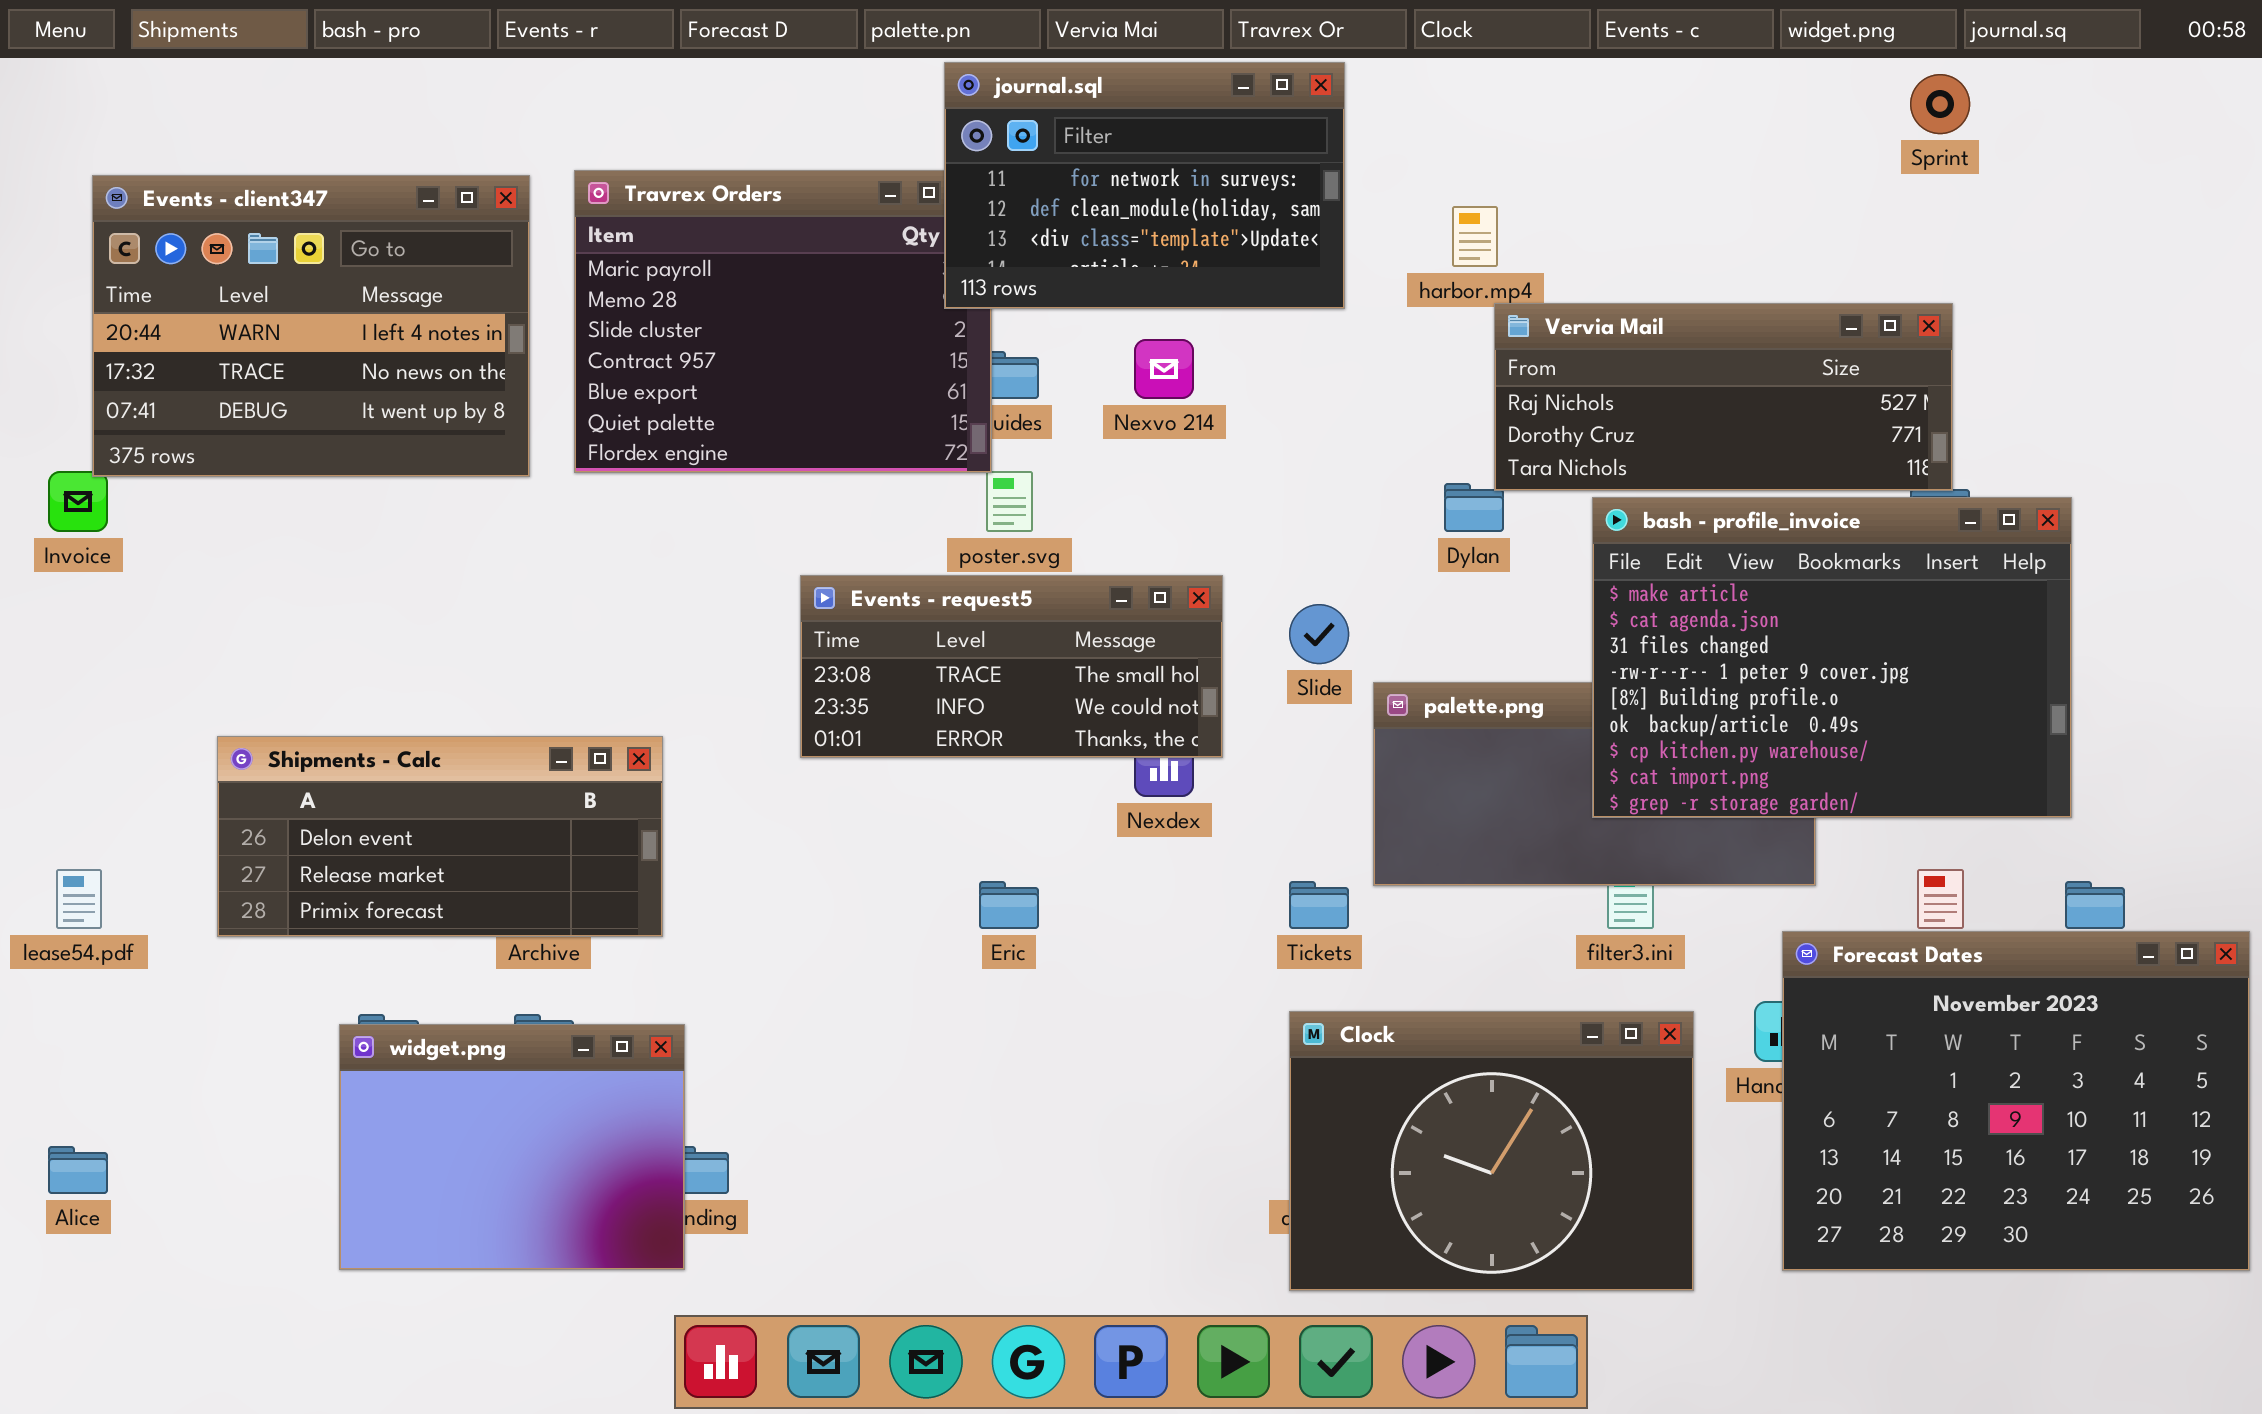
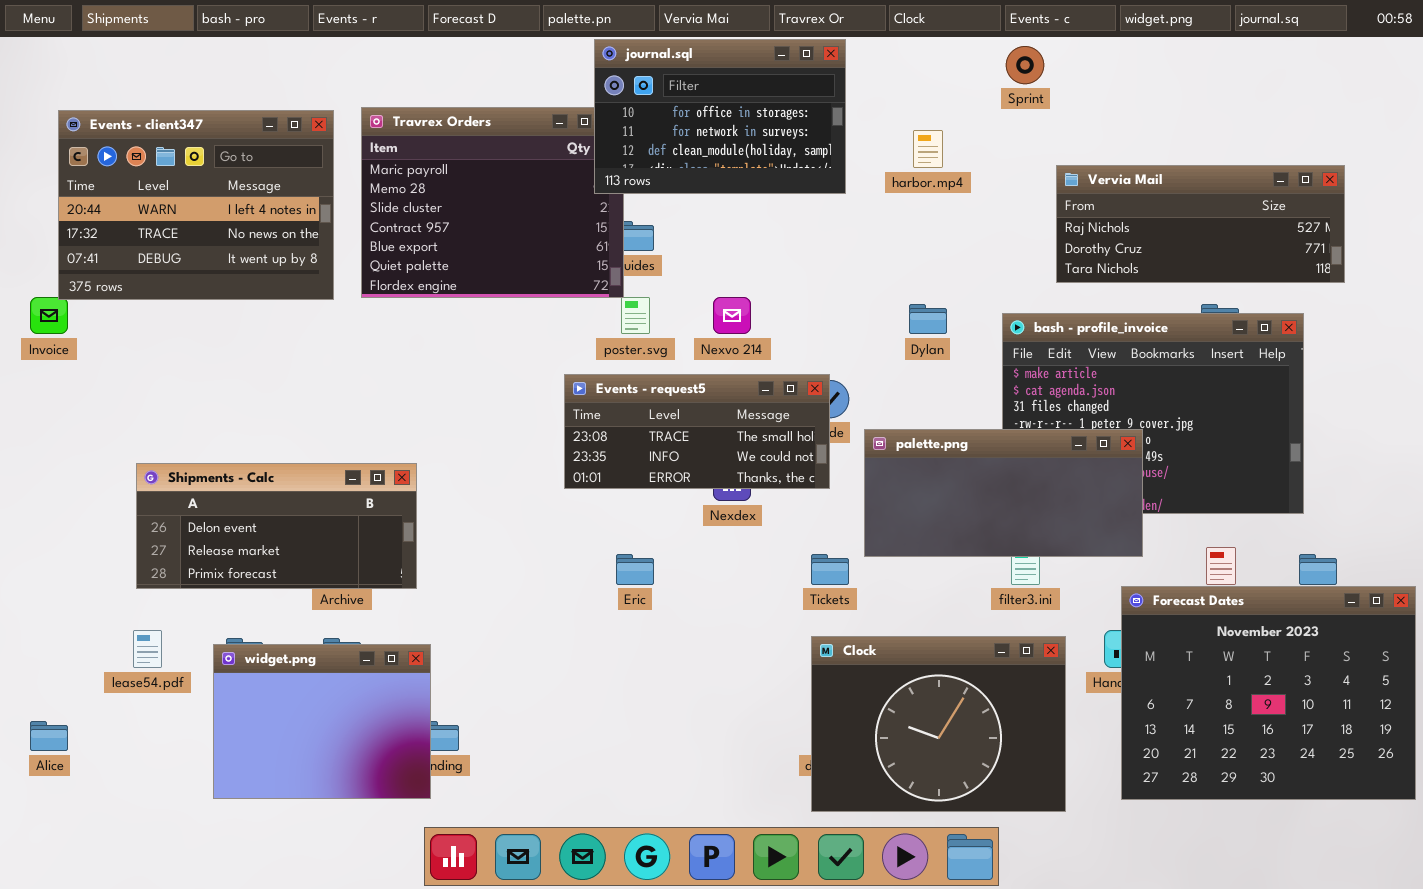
journal.sql: [944,62,1345,309] -> [594,39,846,194], scrolled up 1 row
Sprint: [1910,74,1970,134] -> [1006,46,1044,84], moved
Vervia Mail: [1494,303,1953,491] -> [1056,165,1345,283], moved
Nexvo 214: [1134,339,1194,399] -> [713,297,751,334], moved
Events - request5: [800,575,1223,758] -> [564,374,830,489], moved
palette.png: [1373,682,1816,886] -> [864,429,1143,557], raised
lease54.pdf: [56,869,102,929] -> [133,630,162,668], moved

